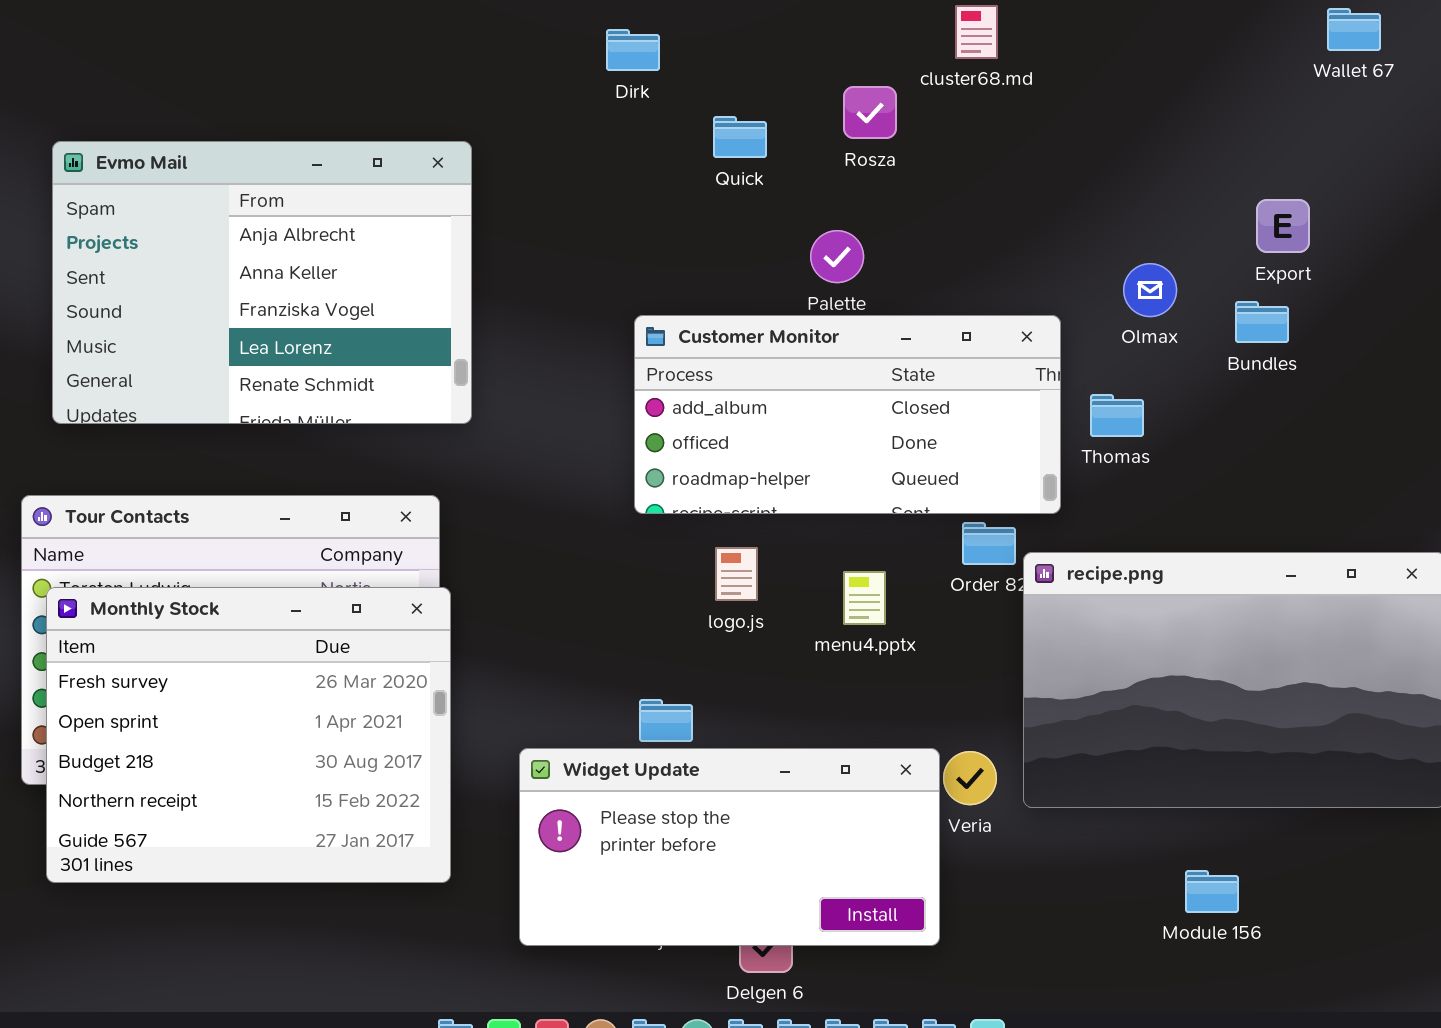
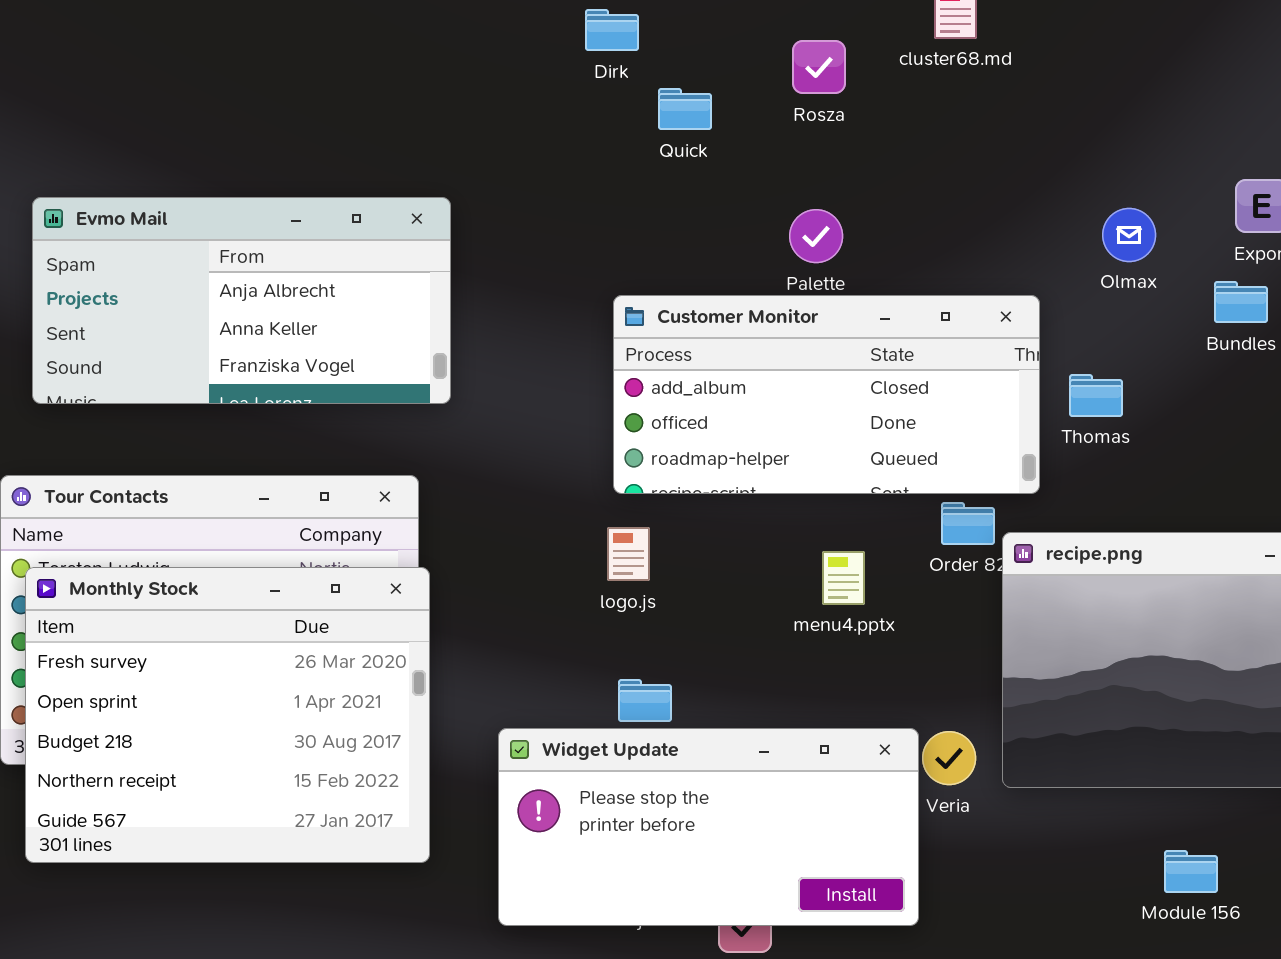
Rosza: [843,86,897,139] -> [792,40,846,94], moved
Quick: [713,116,767,158] -> [658,88,712,130], moved
Evmo Mail: [52,141,472,424] -> [32,197,451,404], resized
Olmax: [1123,263,1177,317] -> [1102,208,1156,262], moved
logo.js: [715,547,758,601] -> [607,527,650,581], moved

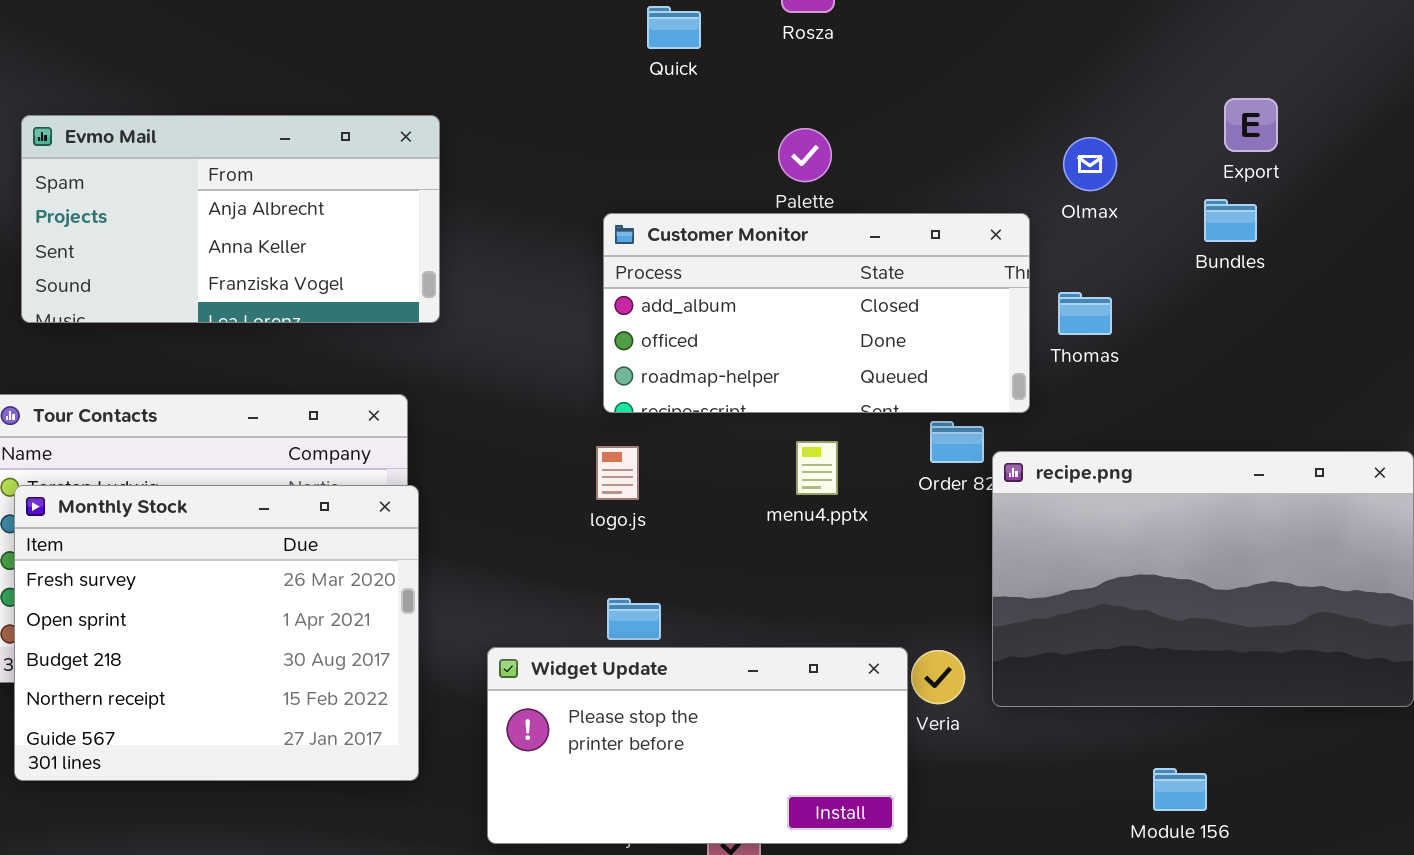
Olmax: [1102,208,1156,262] -> [1063,137,1117,191], moved
menu4.pptx: [822,551,865,605] -> [796,441,838,495], moved

